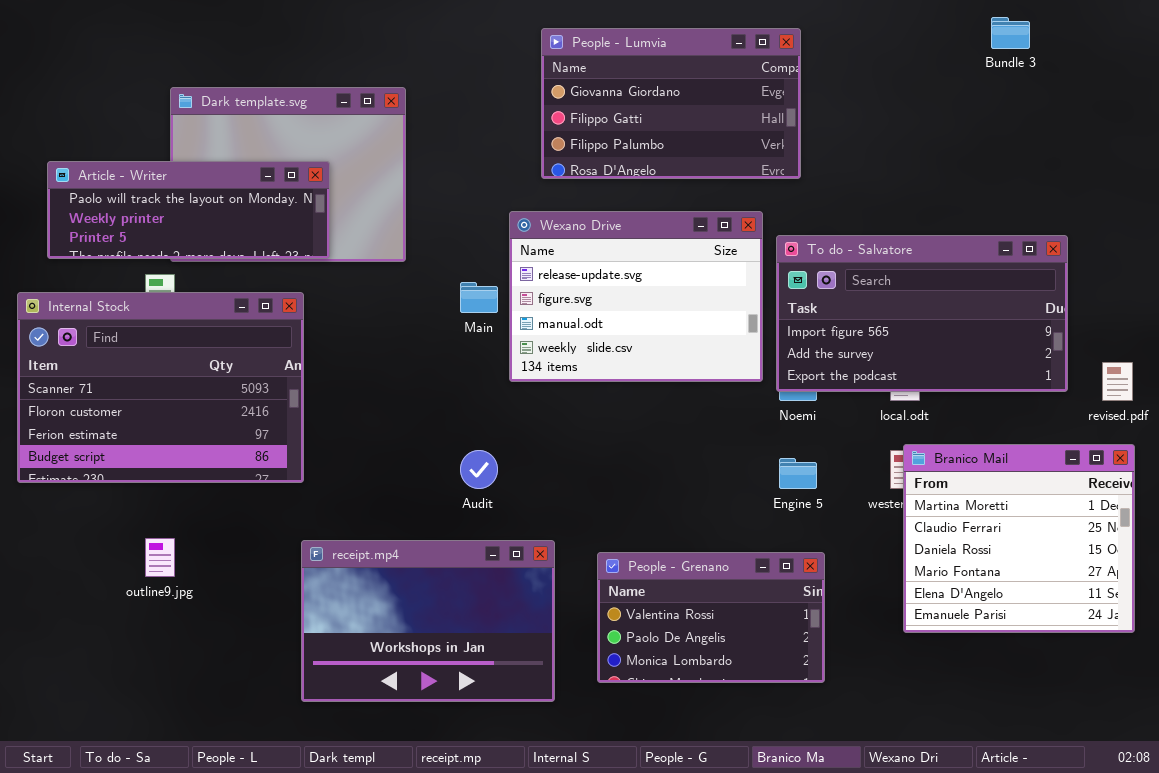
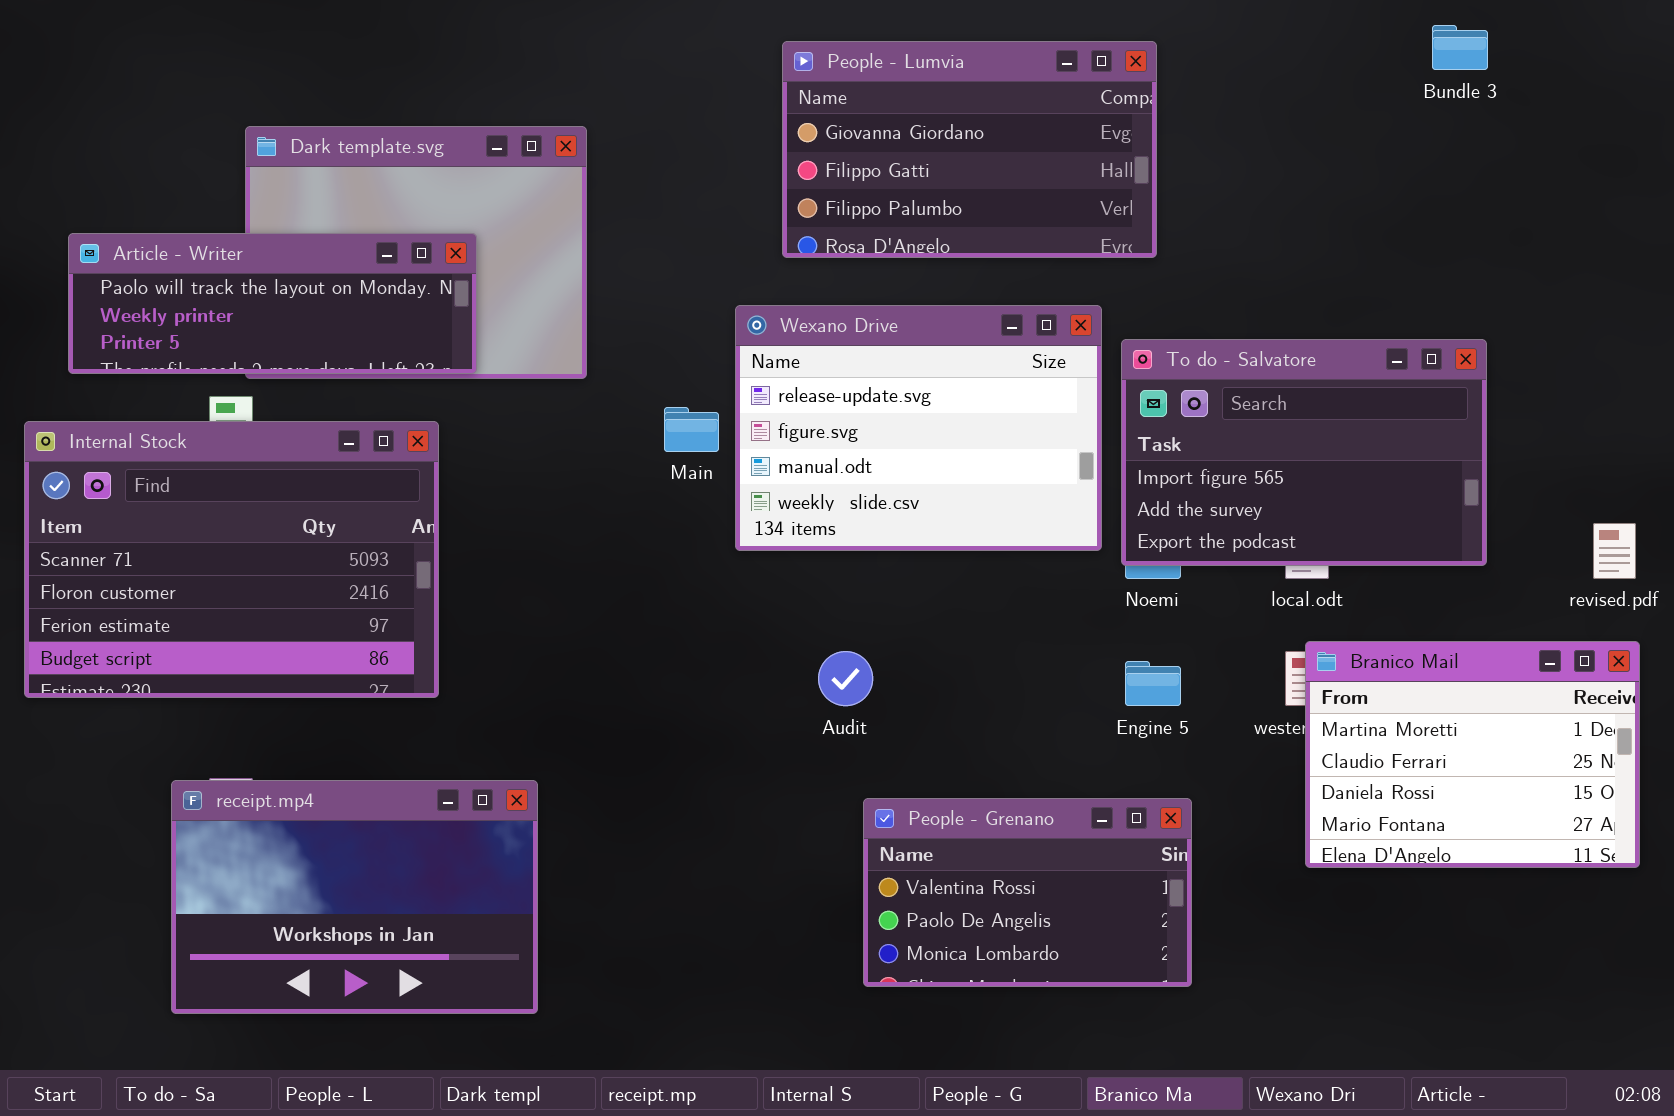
To do - Salvatore: [776,235,1068,392] -> [1121,339,1487,566], resized
Branico Mail: [903,444,1135,633] -> [1305,641,1640,868], resized
Audit: [460,450,498,489] -> [818,651,873,706], moved
receipt.mp4: [301,540,555,702] -> [171,780,538,1014], moved

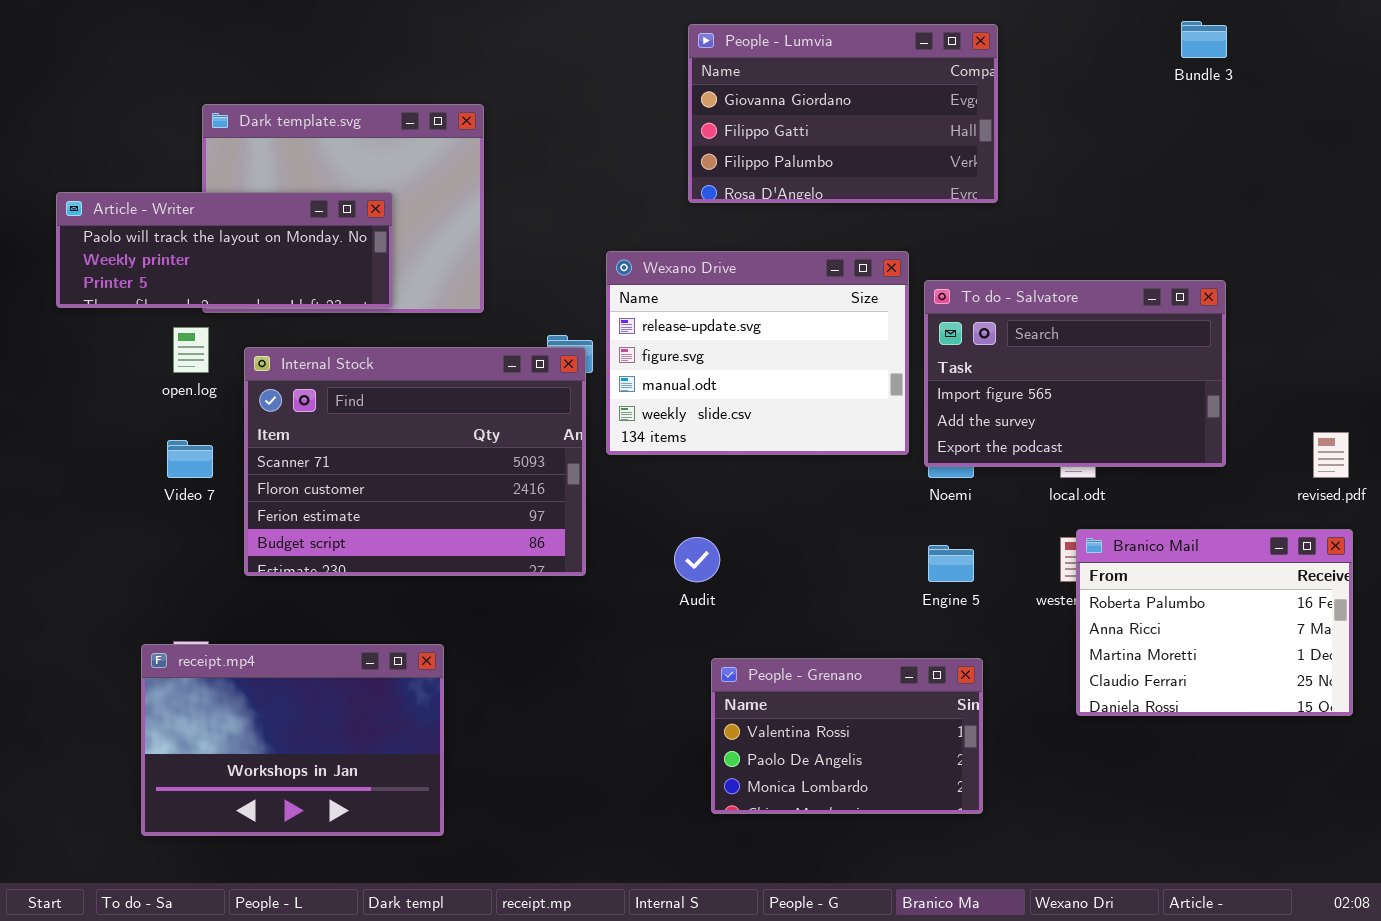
People - Lumvia: [782,41,1157,258] -> [688,24,998,203], moved
Internal Stock: [24,421,439,698] -> [244,347,586,576], moved
Branico Mail: [1305,641,1640,868] -> [1076,529,1353,716], scrolled up 2 rows

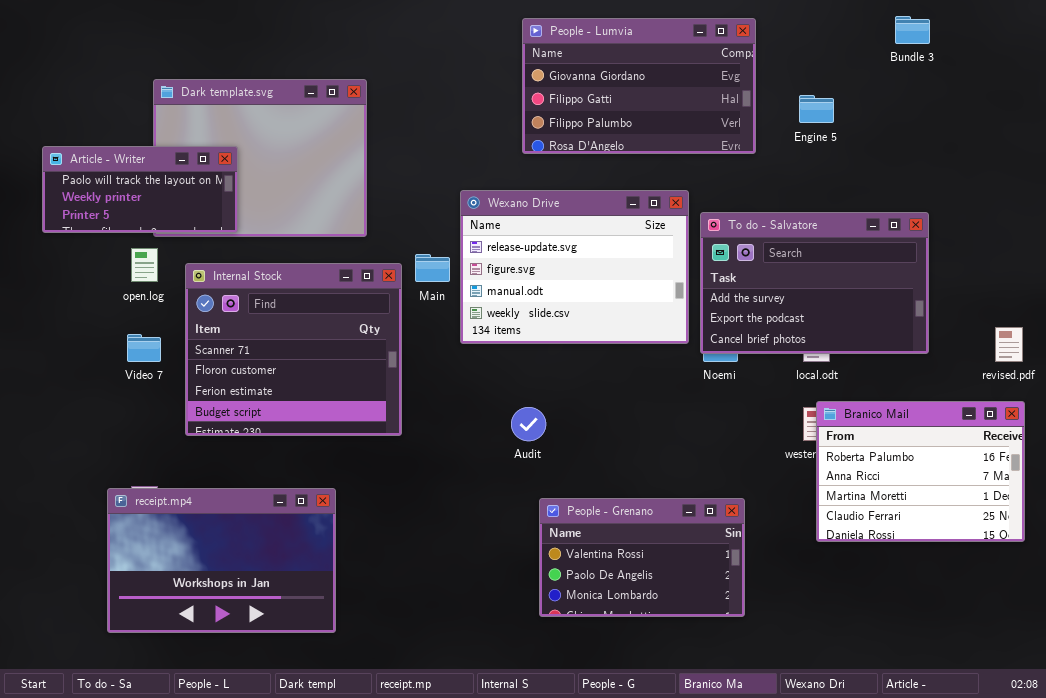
Article - Writer: [56,192,393,308] -> [42,146,238,233], resized
To do - Salvatore: [924,280,1226,467] -> [700,212,929,354], scrolled down 1 row
Internal Stock: [244,347,586,576] -> [185,263,402,436], resized
Engine 5: [928,545,974,582] -> [799,95,834,123], moved

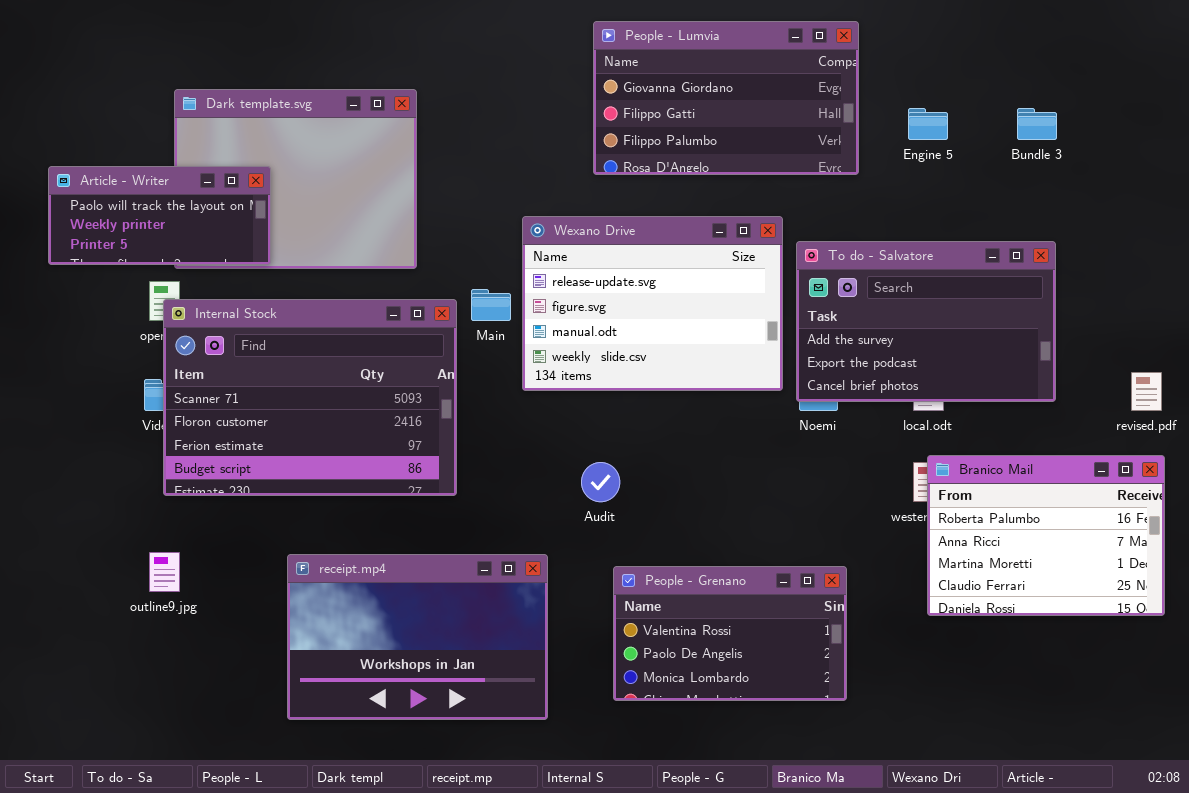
Bundle 3: [895,16,930,44] -> [1017,108,1057,140], moved
Internal Stock: [185,263,402,436] -> [163,299,457,496], resized
receipt.mp4: [107,488,336,633] -> [287,554,548,720], moved

